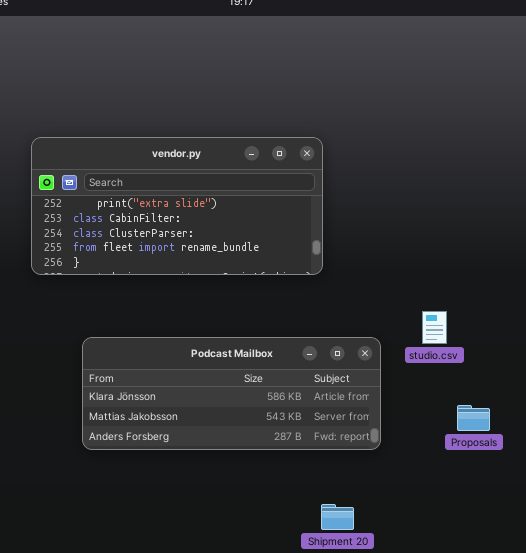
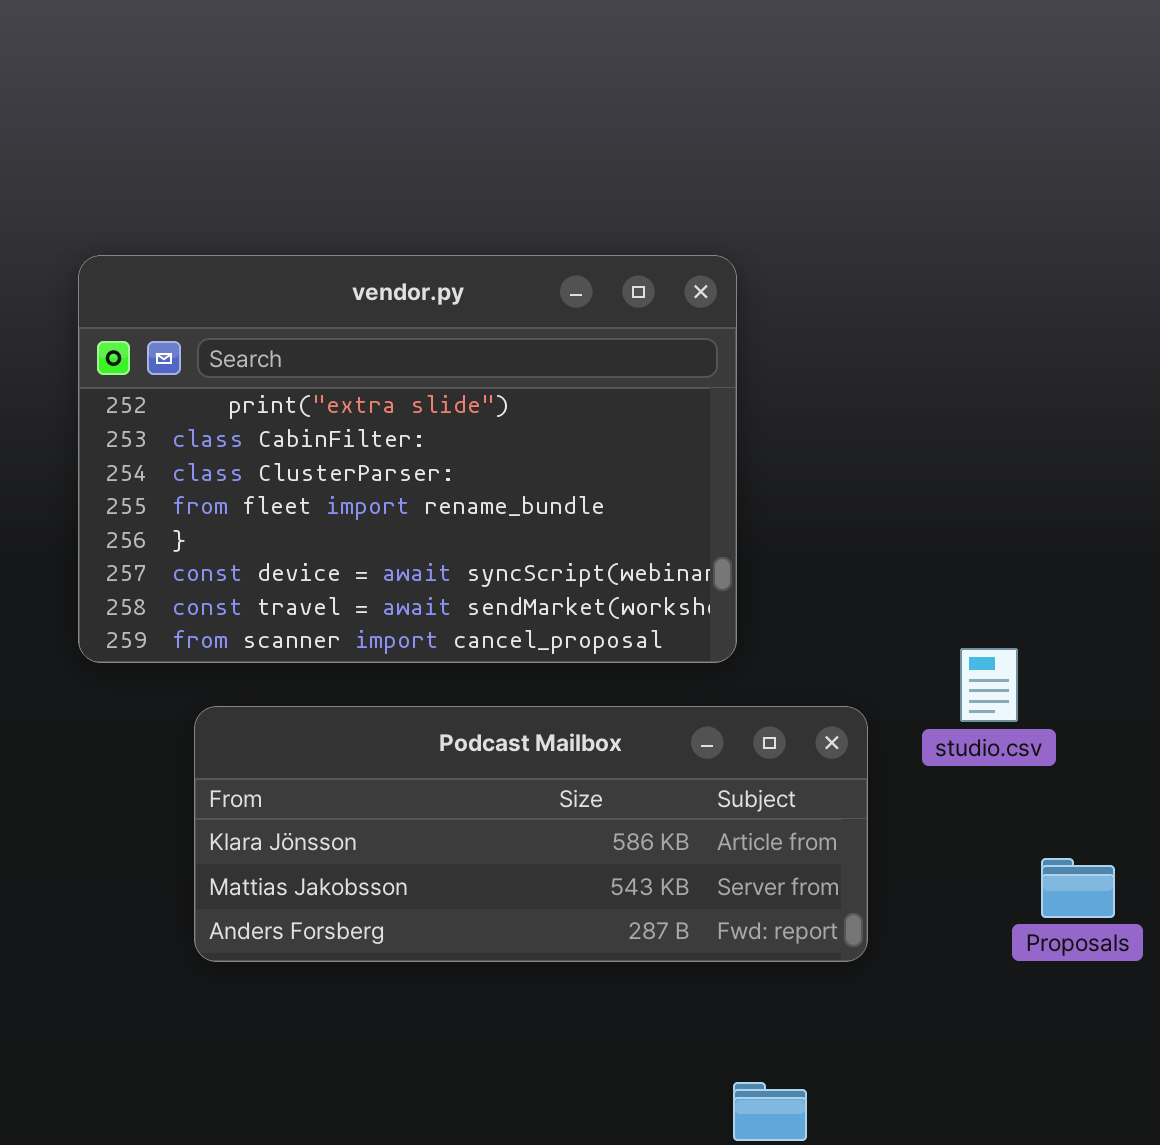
vendor.py: [31,137,323,275] -> [78,255,737,663], resized

